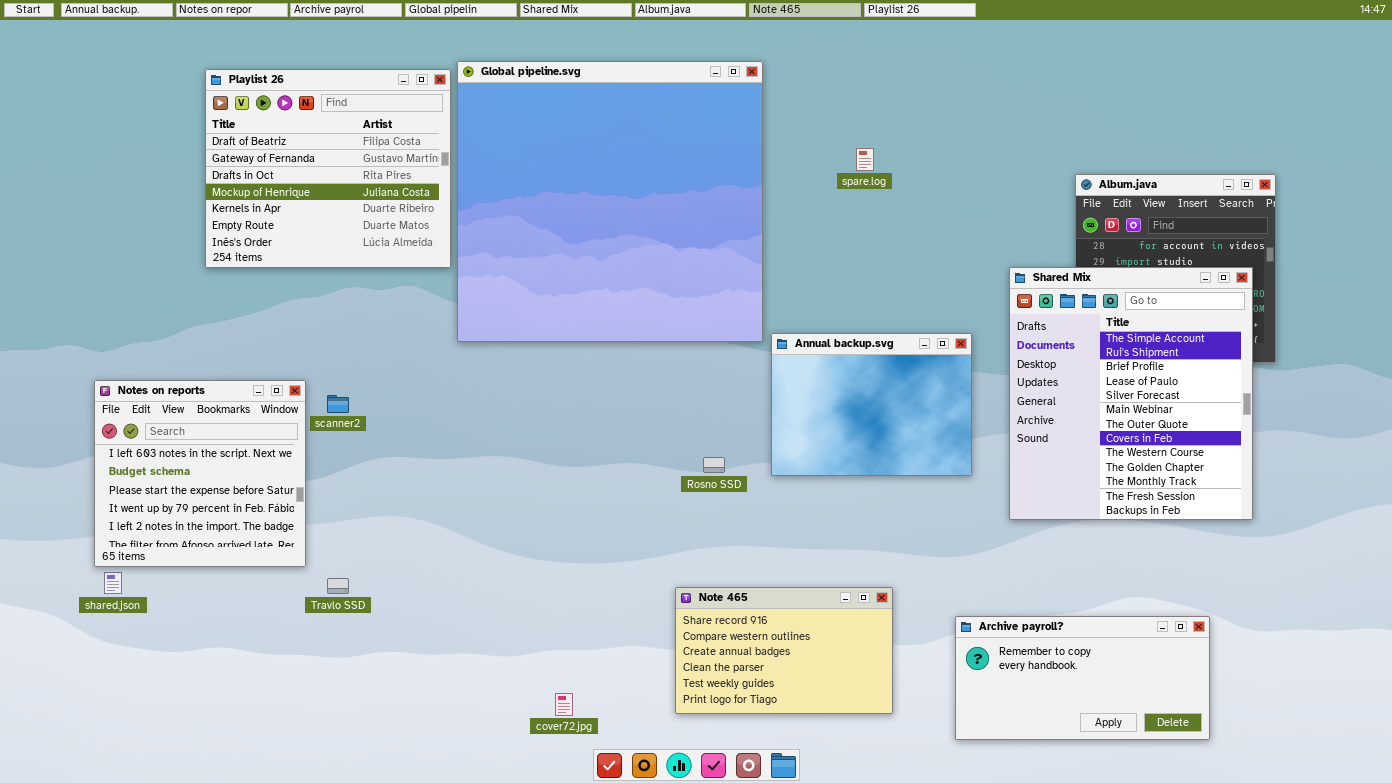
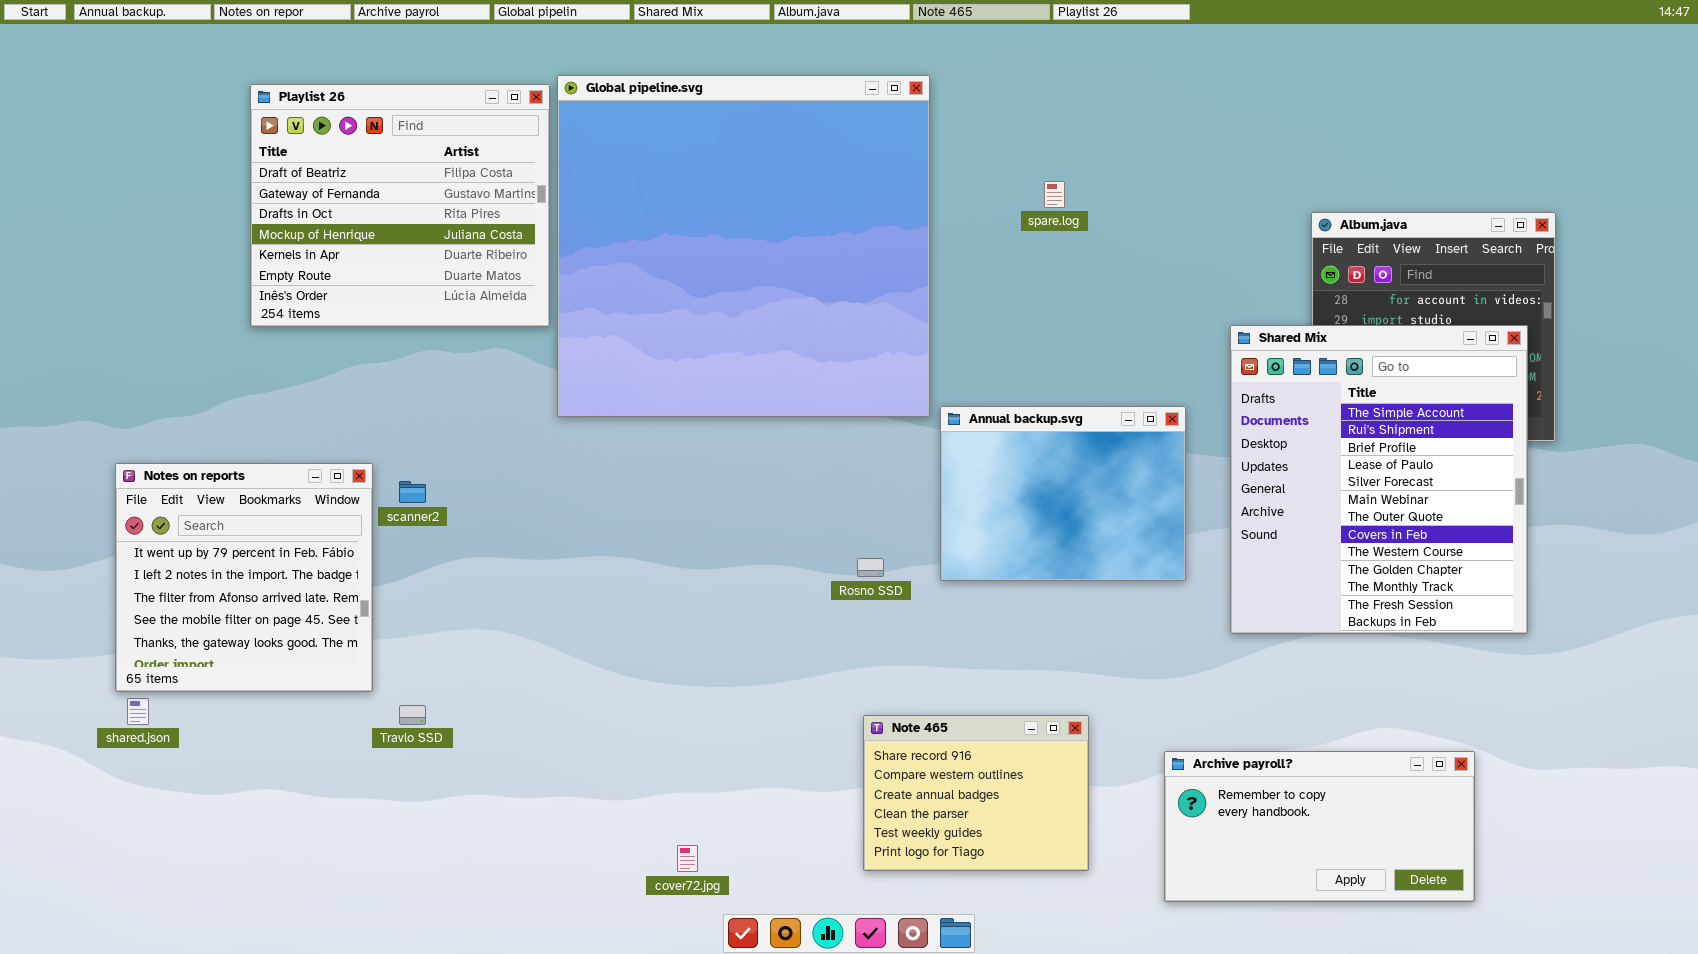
Notes on reports: [94,380,306,567] -> [115,463,373,692], scrolled down 3 rows
Note 465: [675,587,893,714] -> [863,715,1089,871], resized

